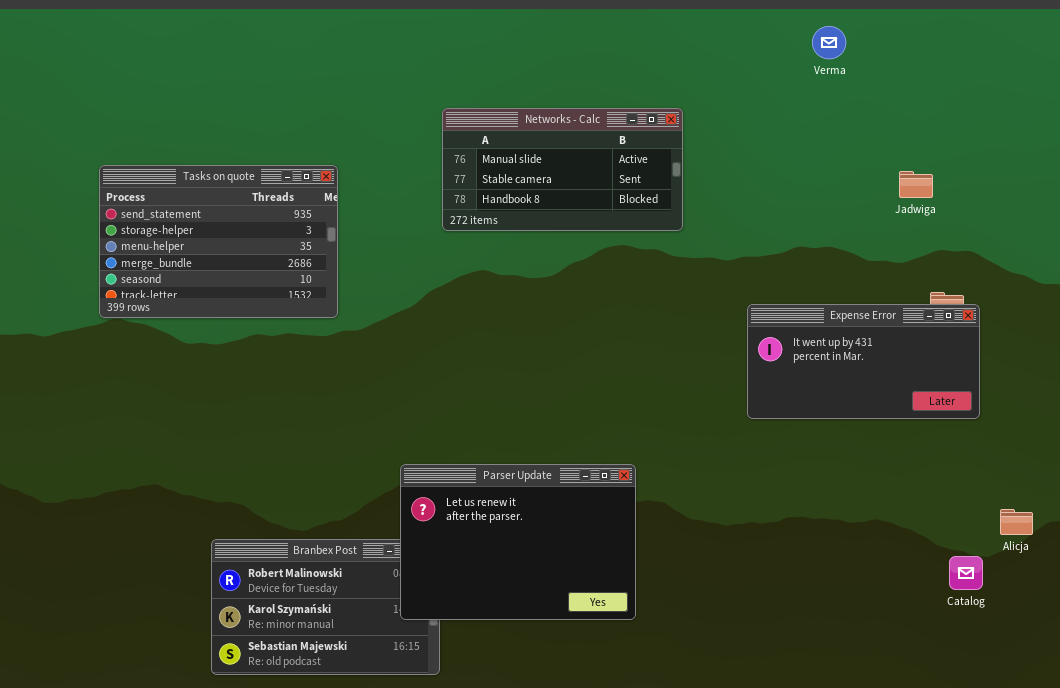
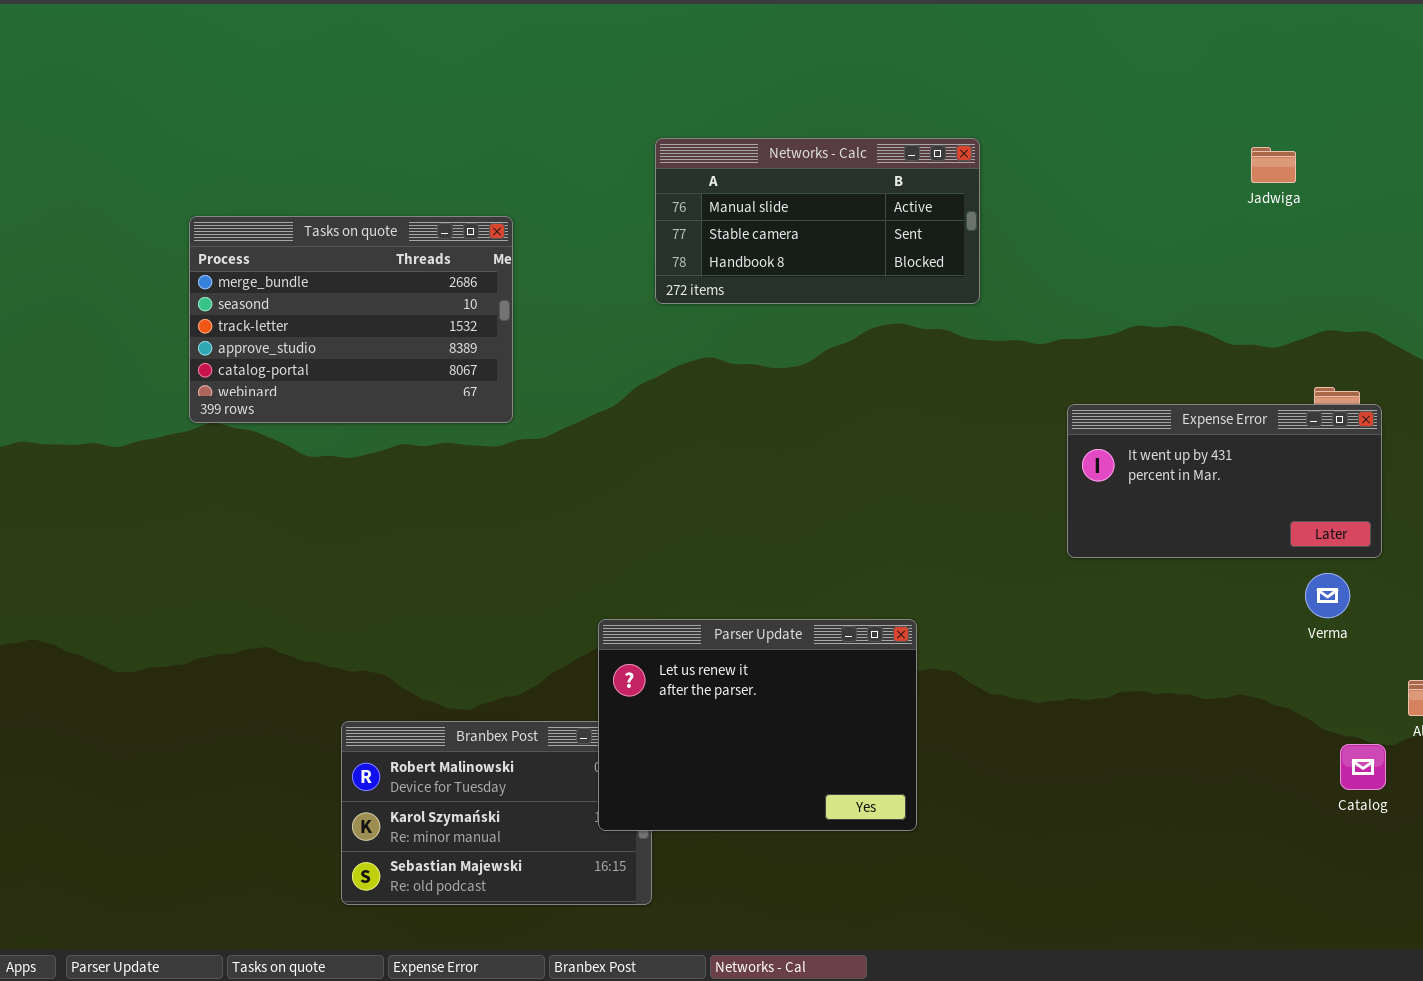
Verma: [812,26,846,59] -> [1305,573,1350,618], moved
Tasks on quote: [99,165,338,318] -> [189,216,513,423], scrolled down 3 rows
Jadwiga: [899,171,933,198] -> [1251,147,1296,183], moved

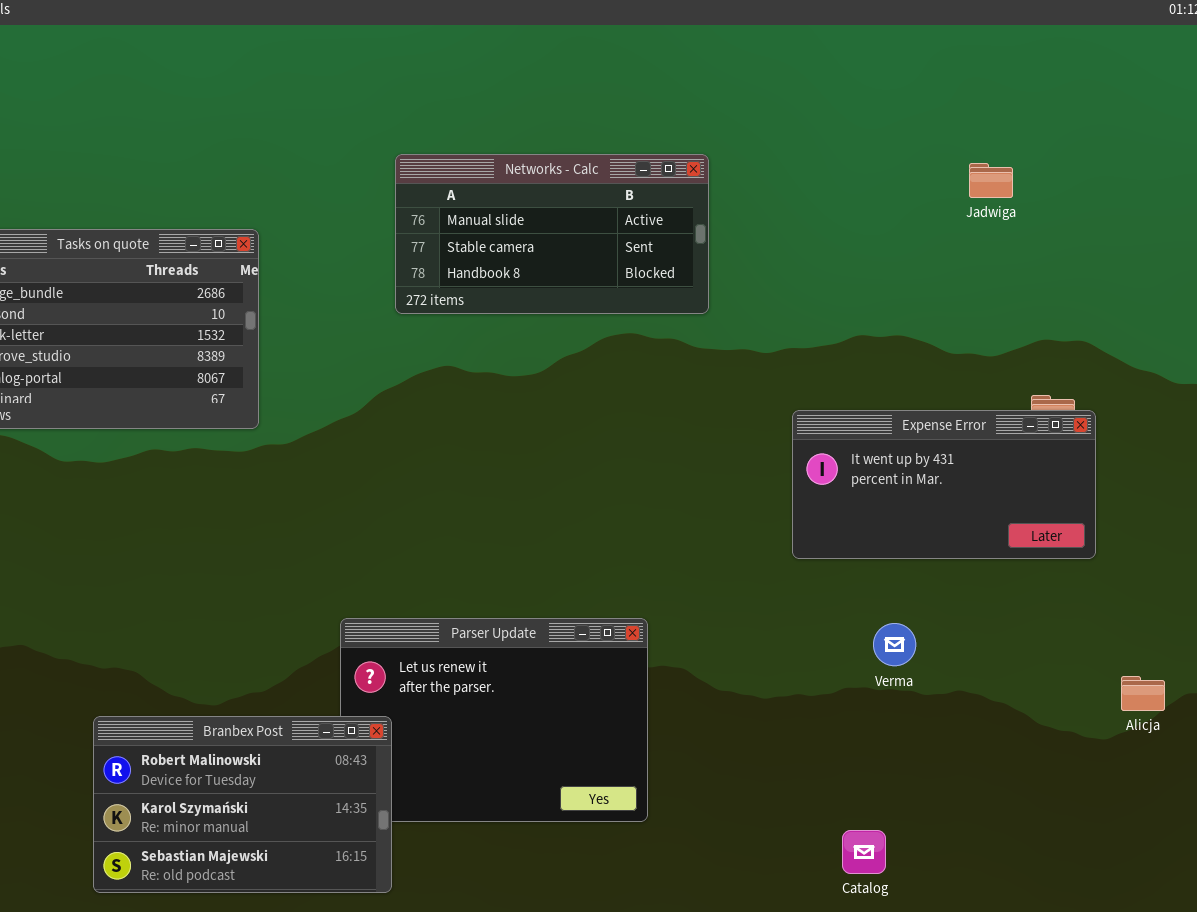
Verma: [1305,573,1350,618] -> [873,623,916,666], moved
Branbex Post: [341,721,652,905] -> [93,716,392,893], raised
Catalog: [1340,744,1386,790] -> [842,830,886,874], moved

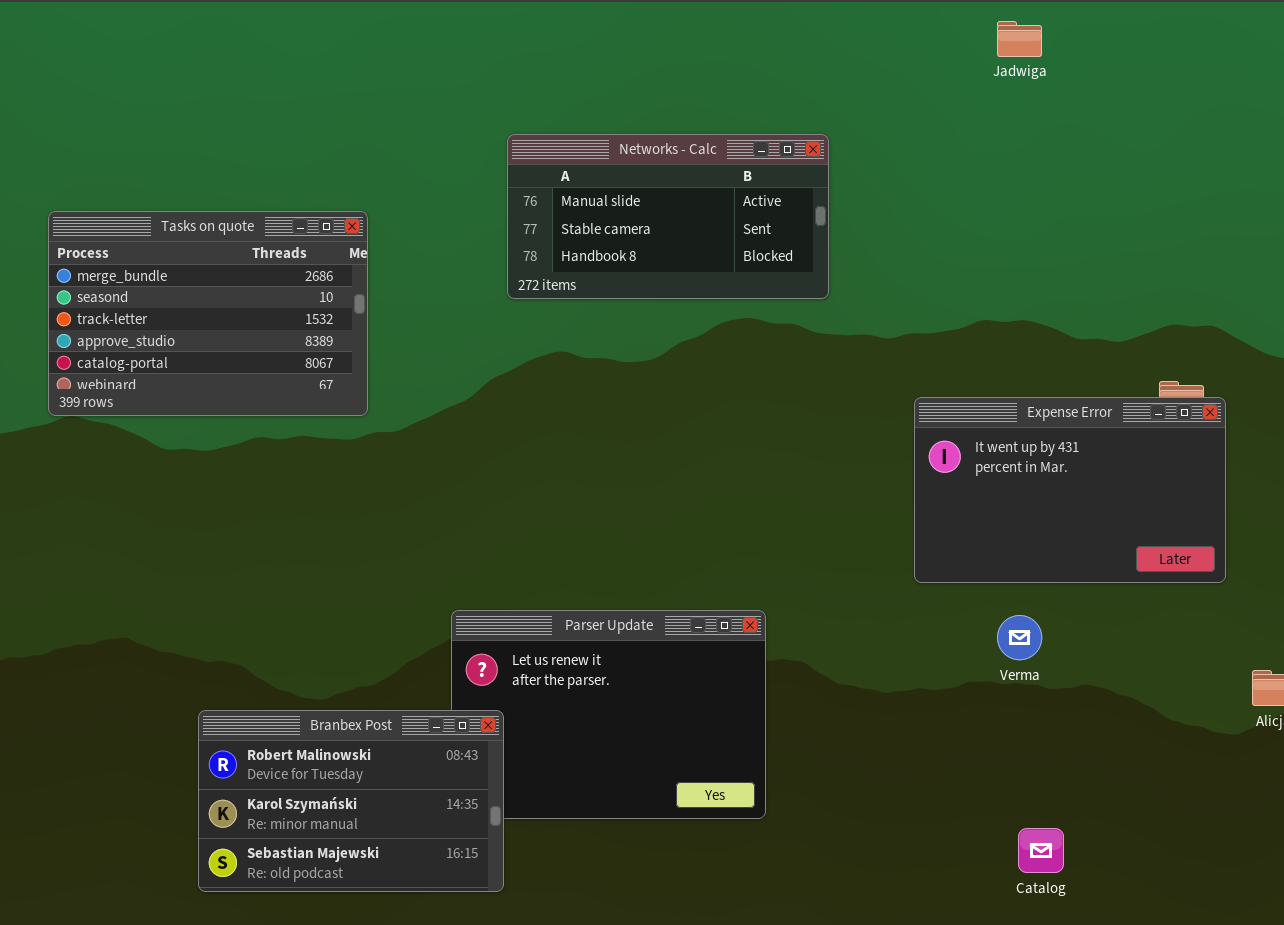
Jadwiga: [969,163,1013,198] -> [997,21,1042,57], moved
Expense Error: [792,410,1096,559] -> [914,397,1226,583], resized
Catalog: [842,830,886,874] -> [1018,828,1064,873], moved

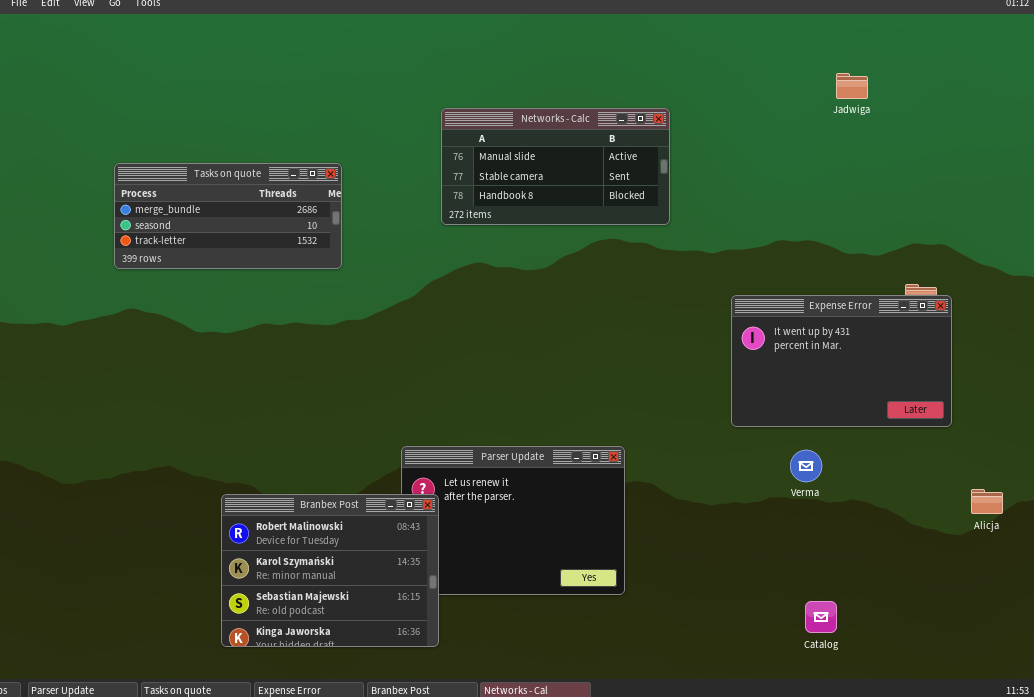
Jadwiga: [997,21,1042,57] -> [836,73,868,99], moved
Tasks on quote: [48,211,368,416] -> [114,163,342,269], resized
Branbex Post: [198,710,504,892] -> [221,494,439,647], resized

